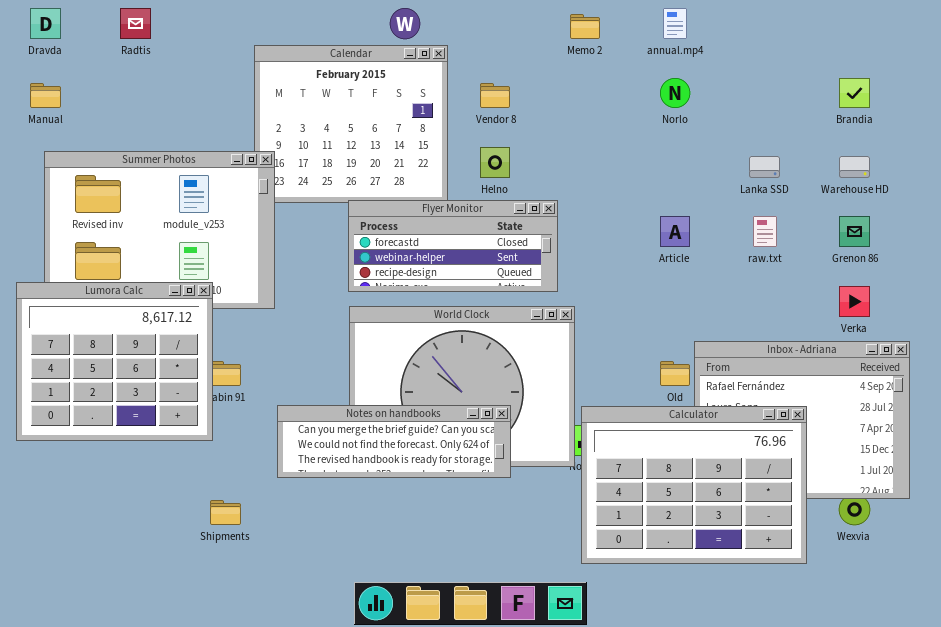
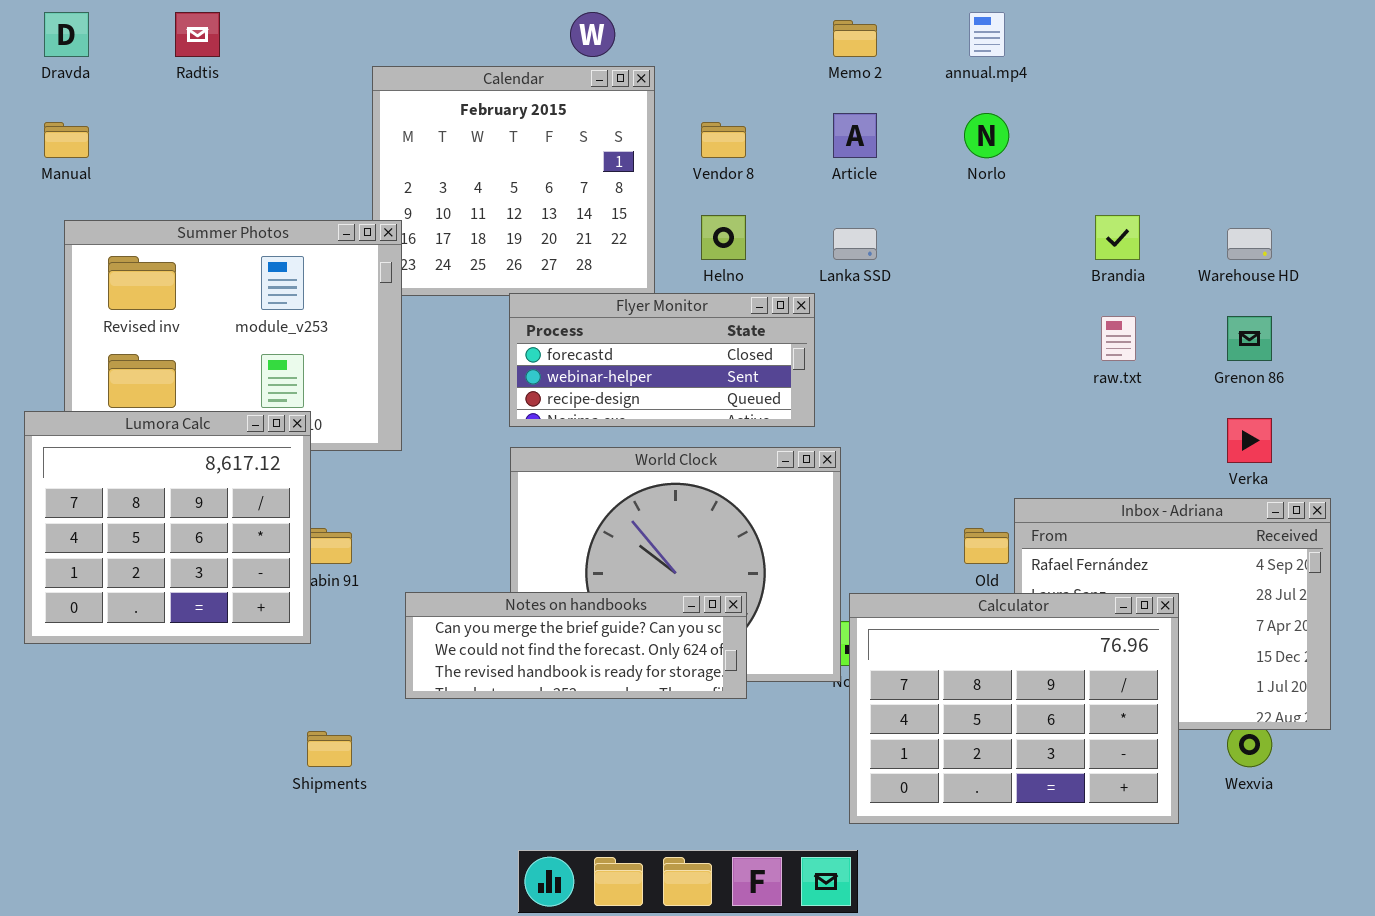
Brandia: [839,78,870,108] -> [1095,215,1140,260], moved
Lanka SSD: [749,156,780,178] -> [833,228,877,260], moved
Article: [660,216,690,247] -> [833,113,877,158], moved

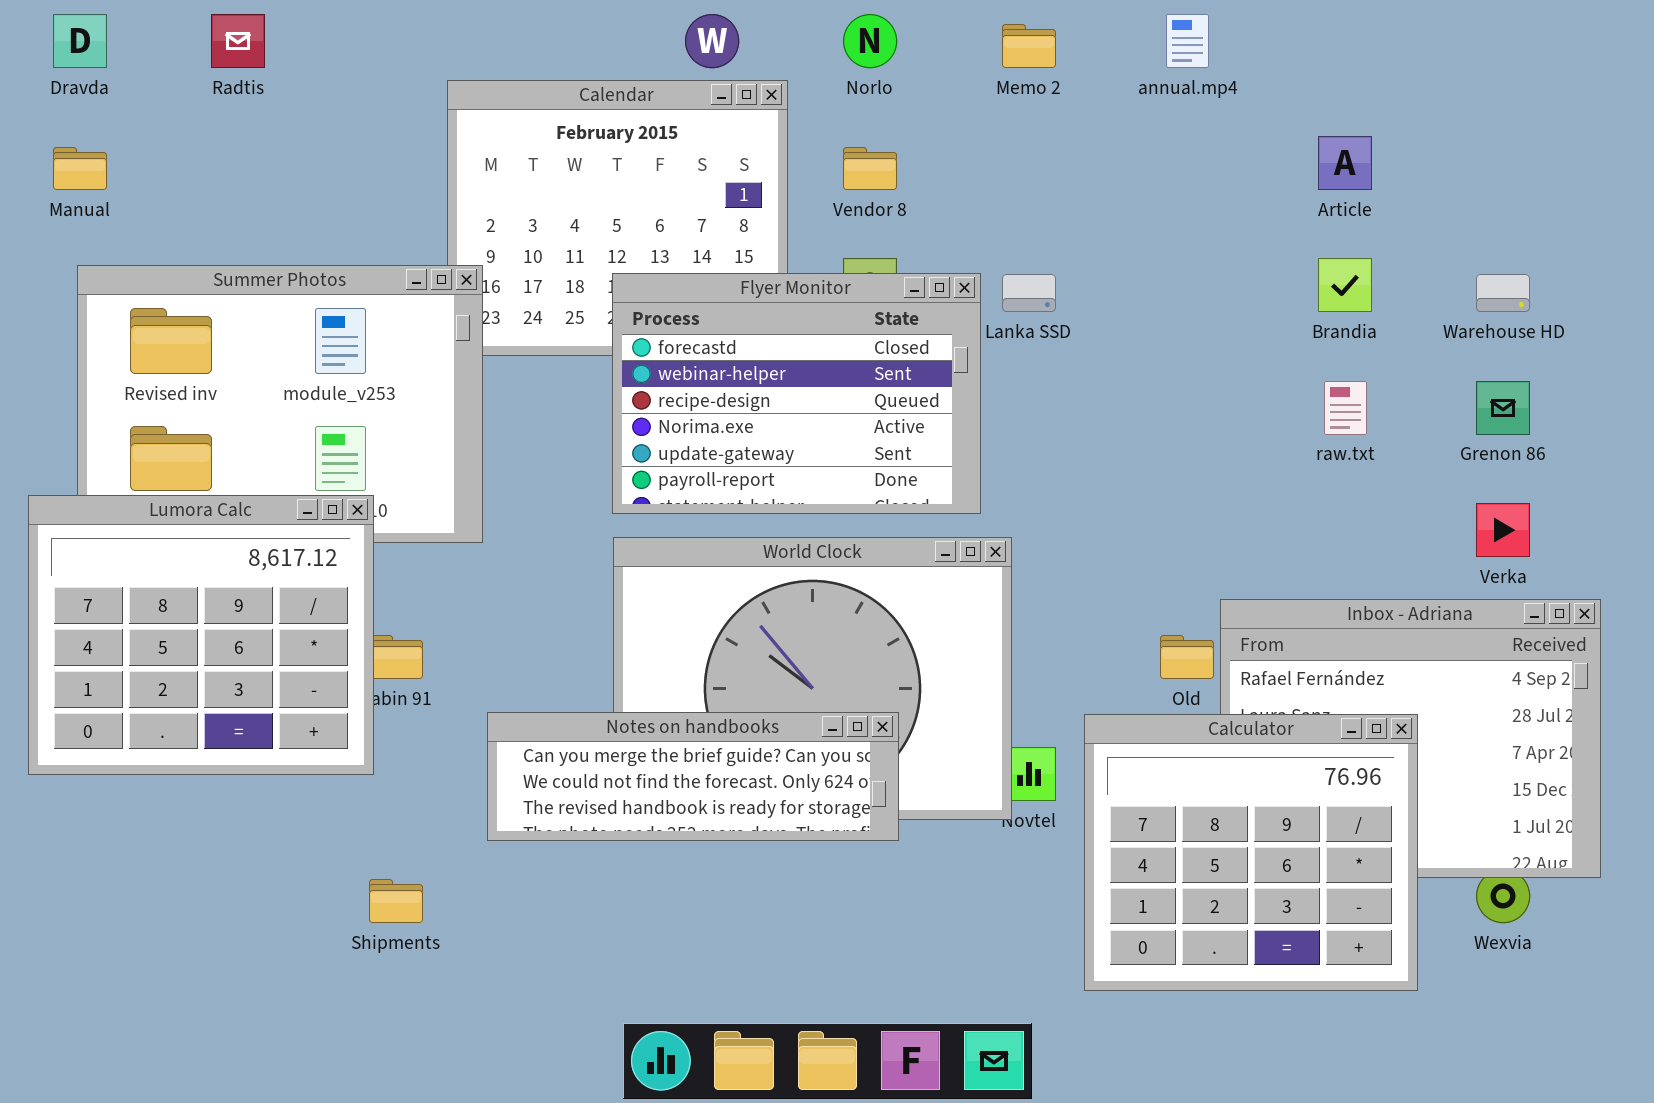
Article: [833,113,877,158] -> [1318,136,1372,190], moved
Norlo: [964,113,1009,158] -> [843,14,897,68], moved
Flyer Monitor: [509,293,815,427] -> [612,273,981,514], resized
Calculator: [849,593,1179,824] -> [1084,714,1418,991], resized

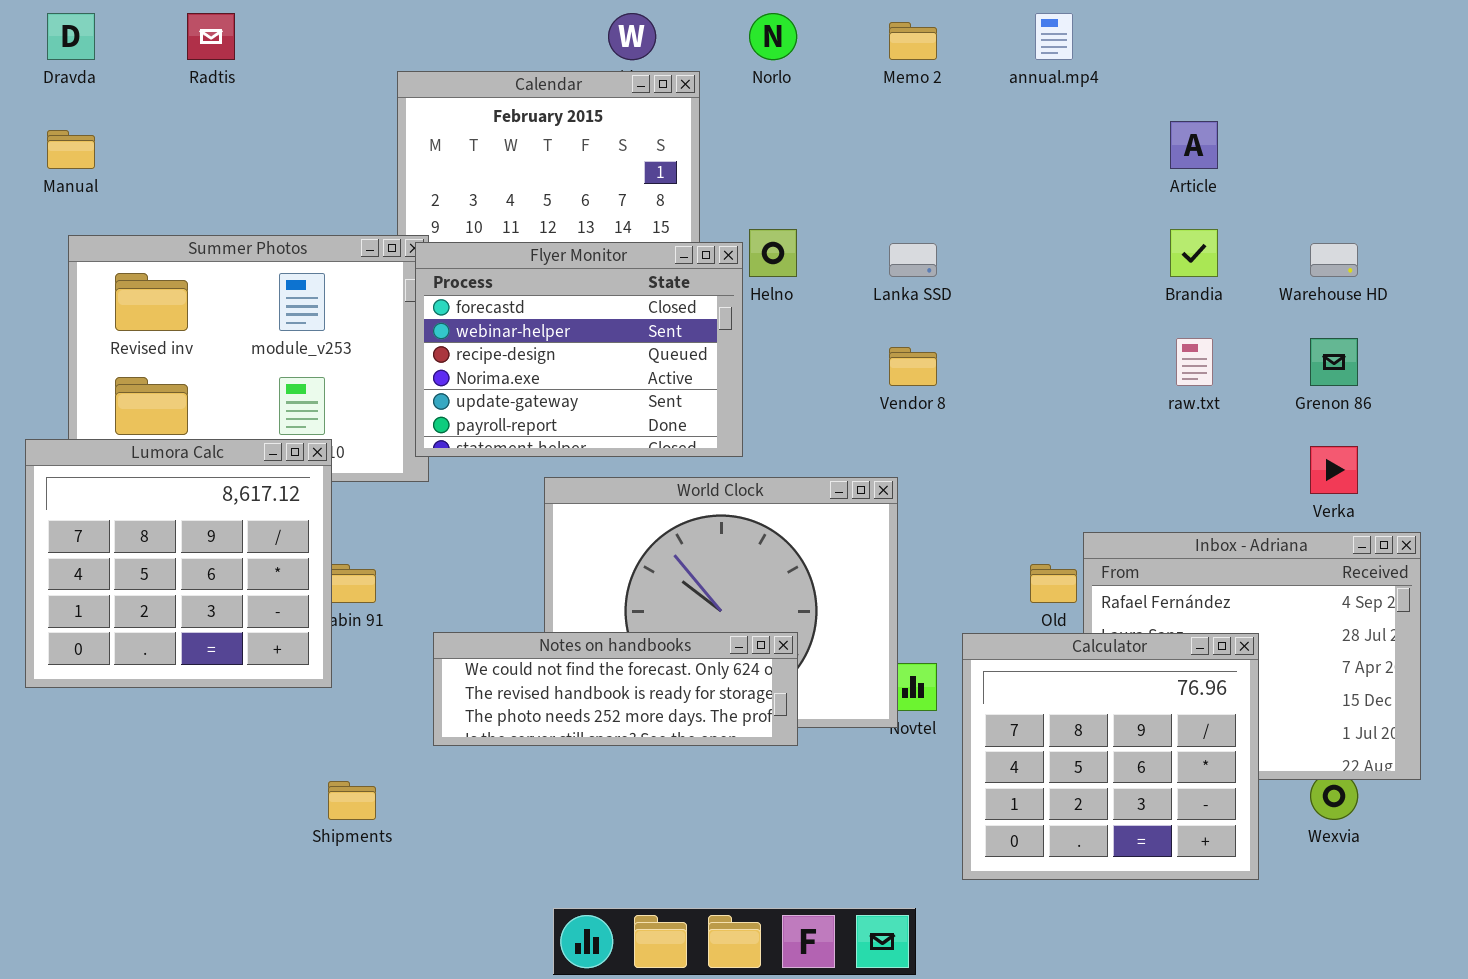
Vendor 8: [843,147,897,190] -> [889,347,937,386], moved
Flyer Monitor: [612,273,981,514] -> [415,242,743,457], moved
Notes on handbooks: [487,712,899,841] -> [433,632,798,746], scrolled down 1 row

